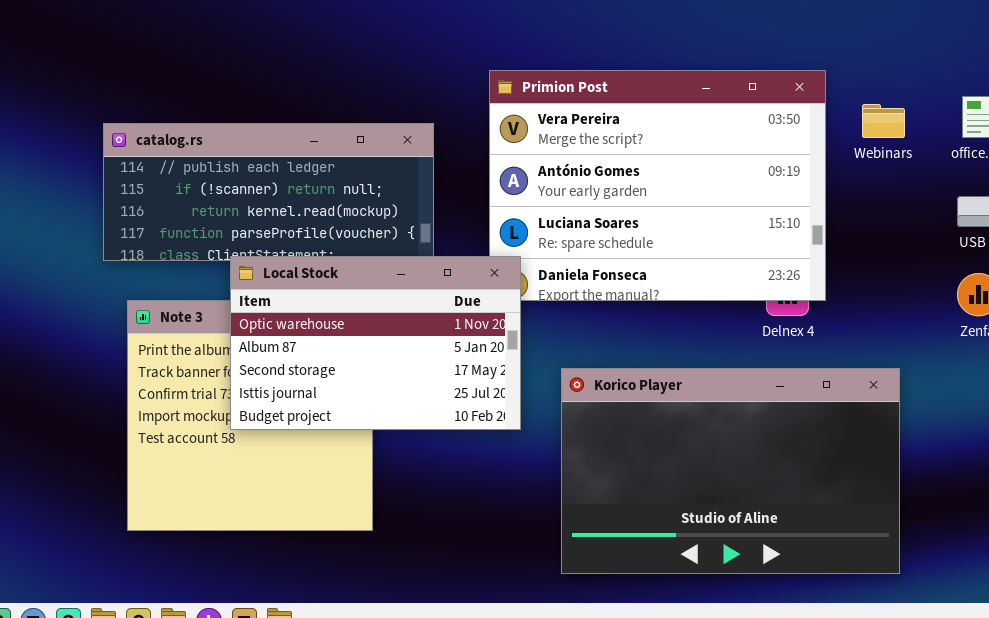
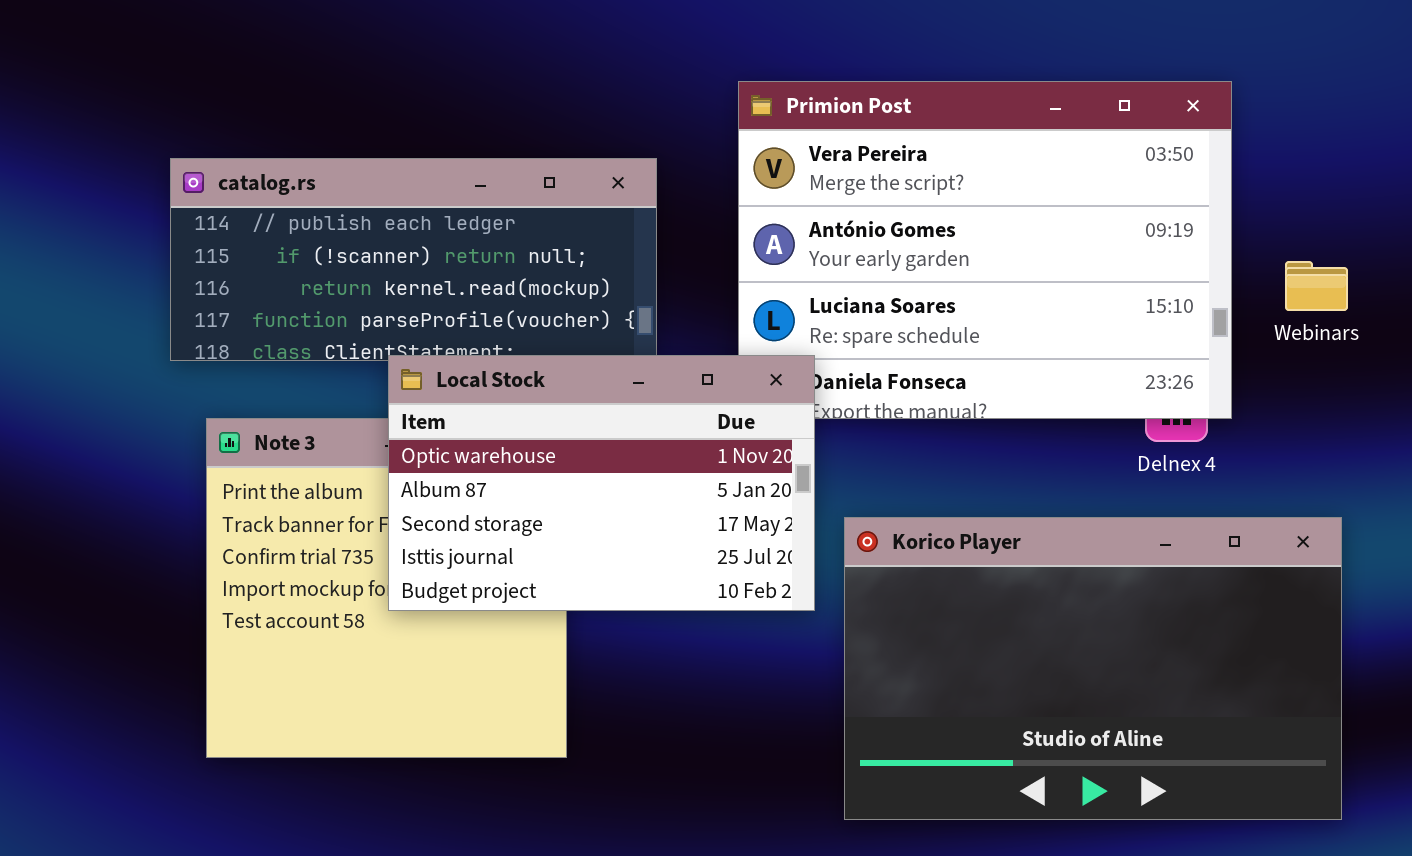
Webinars: [862,104,905,138] -> [1285,261,1348,311], moved
Local Stock: [230,256,521,430] -> [388,355,815,611], moved

